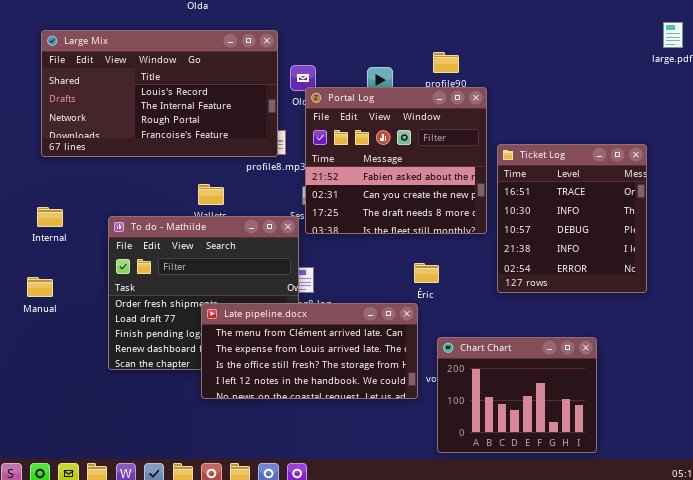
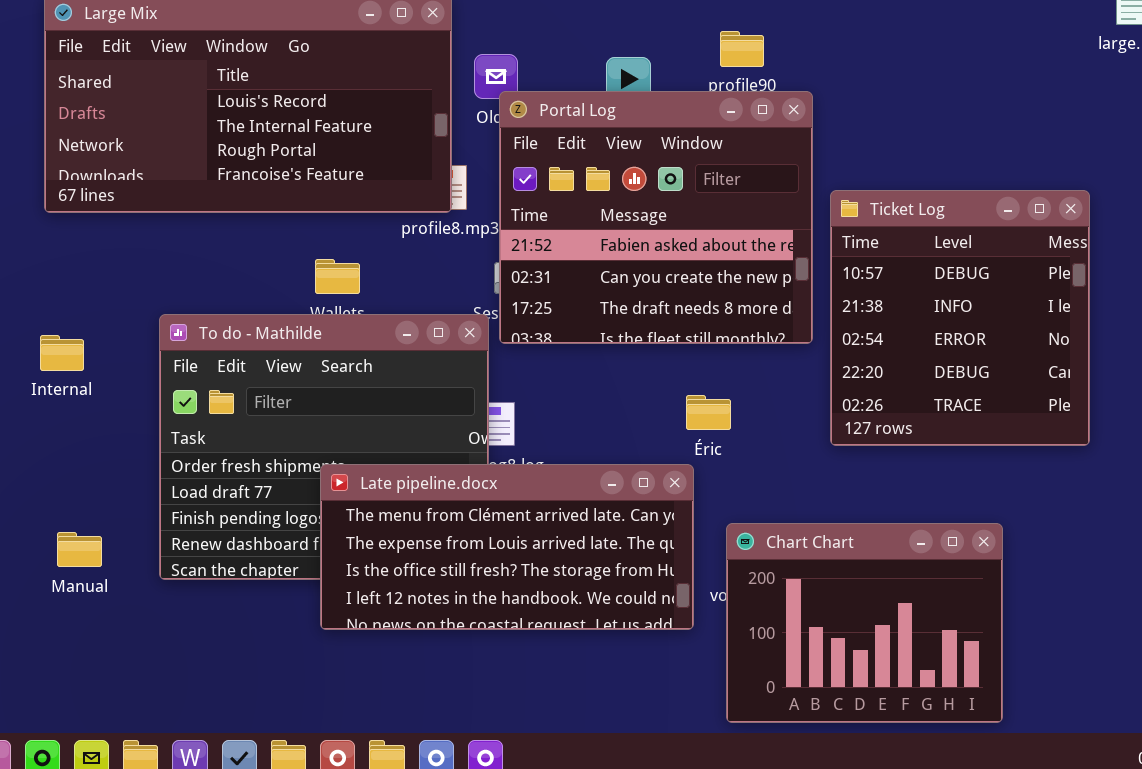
Ticket Log: [497,144,647,293] -> [830,190,1090,446], scrolled down 2 rows
Internal: [37,207,63,227] -> [40,335,84,371], moved
Manual: [27,277,53,297] -> [57,532,102,567], moved

